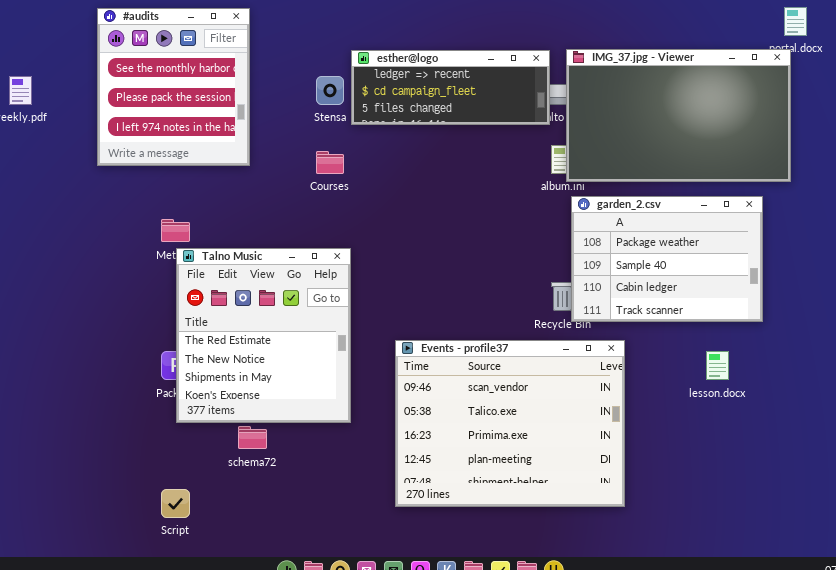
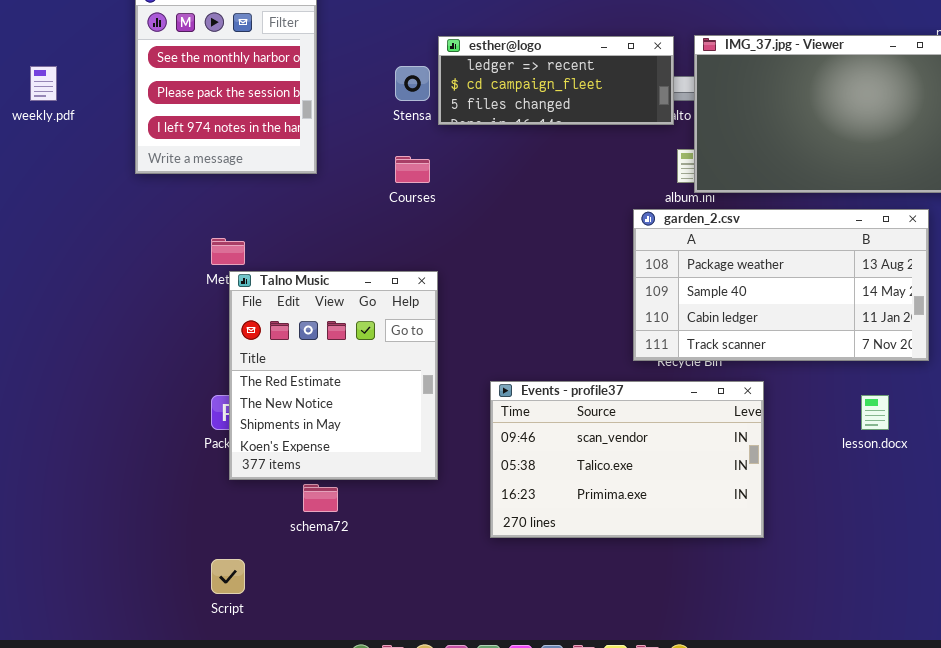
garden_2.csv: [571,196,763,322] -> [633,209,929,361], resized
Events - profile37: [395,340,625,507] -> [490,381,764,538], resized

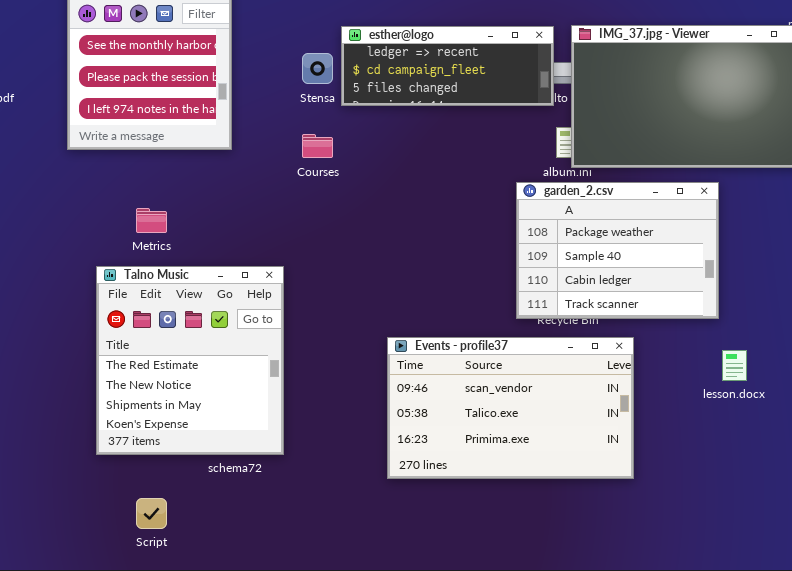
garden_2.csv: [633,209,929,361] -> [516,182,719,319], resized
Talno Music: [229,271,438,480] -> [96,266,284,455], moved

